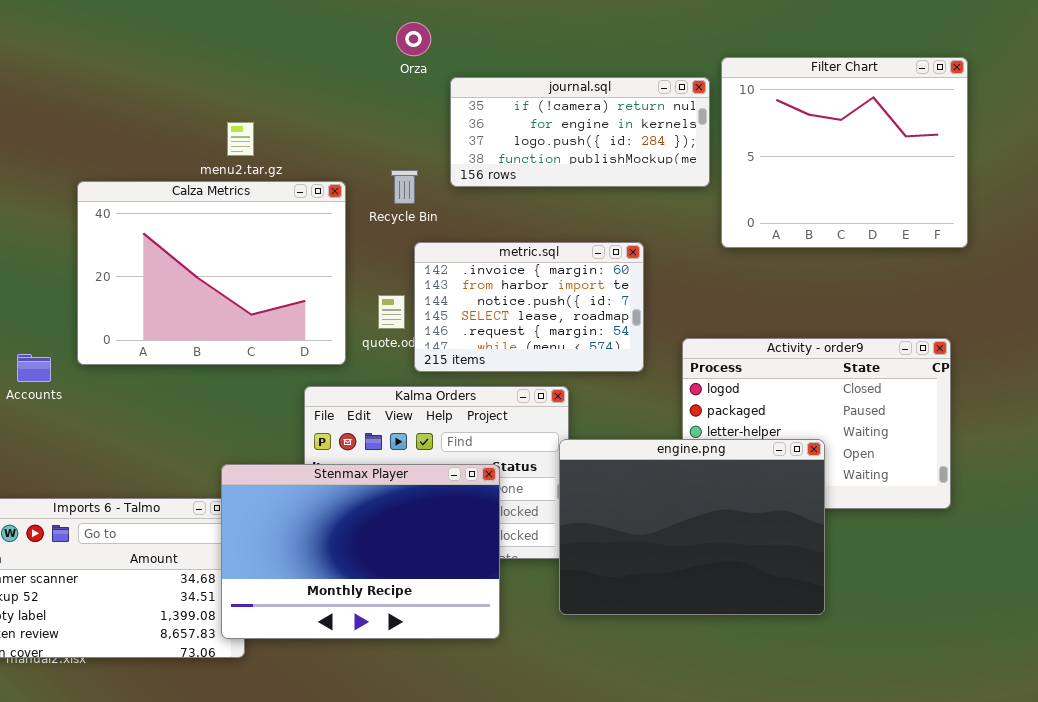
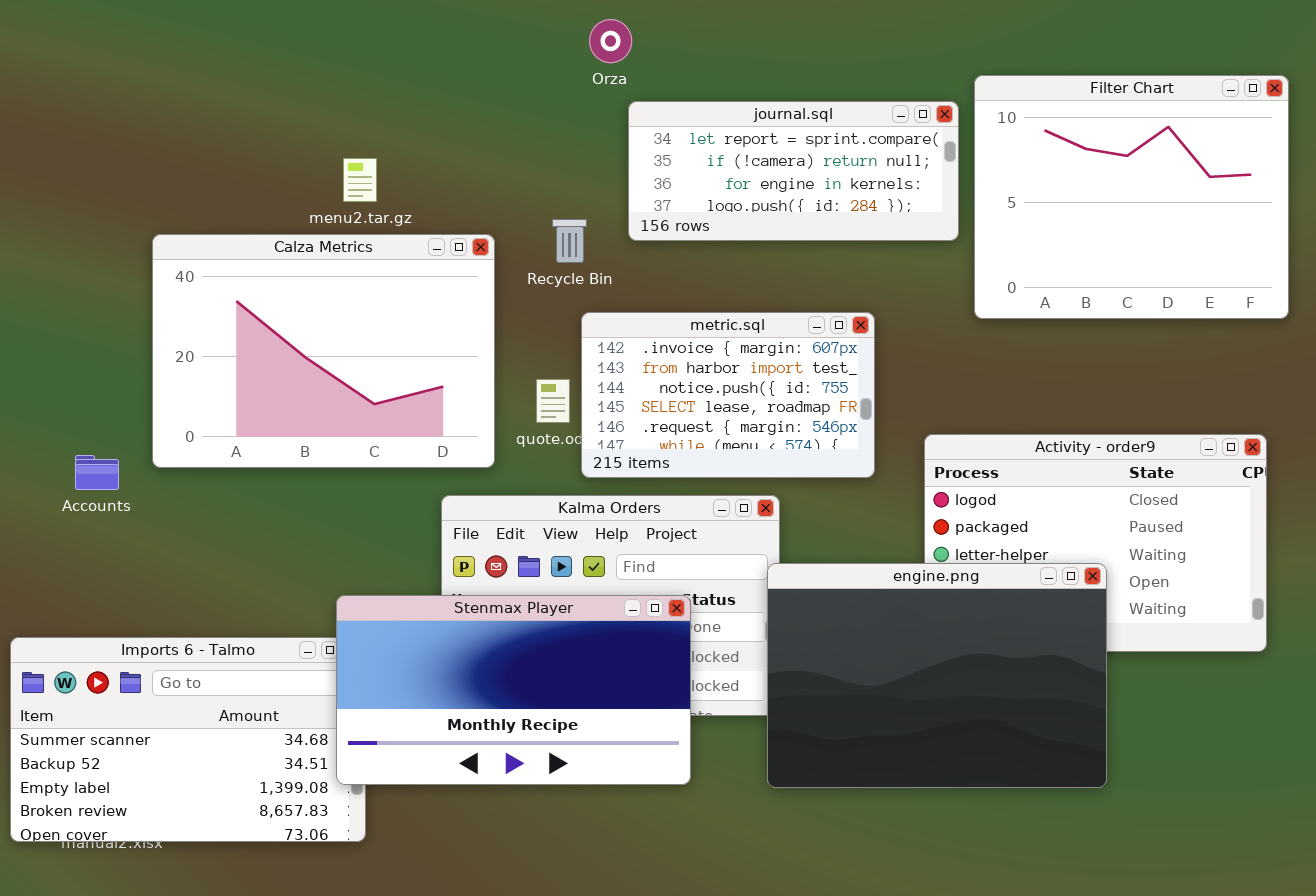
Orza: [396,22,431,56] -> [589,19,632,63], moved
journal.sql: [450,77,710,187] -> [628,101,959,241], scrolled up 1 row
Stenmax Player: [221,464,500,639] -> [336,595,691,785], resized

